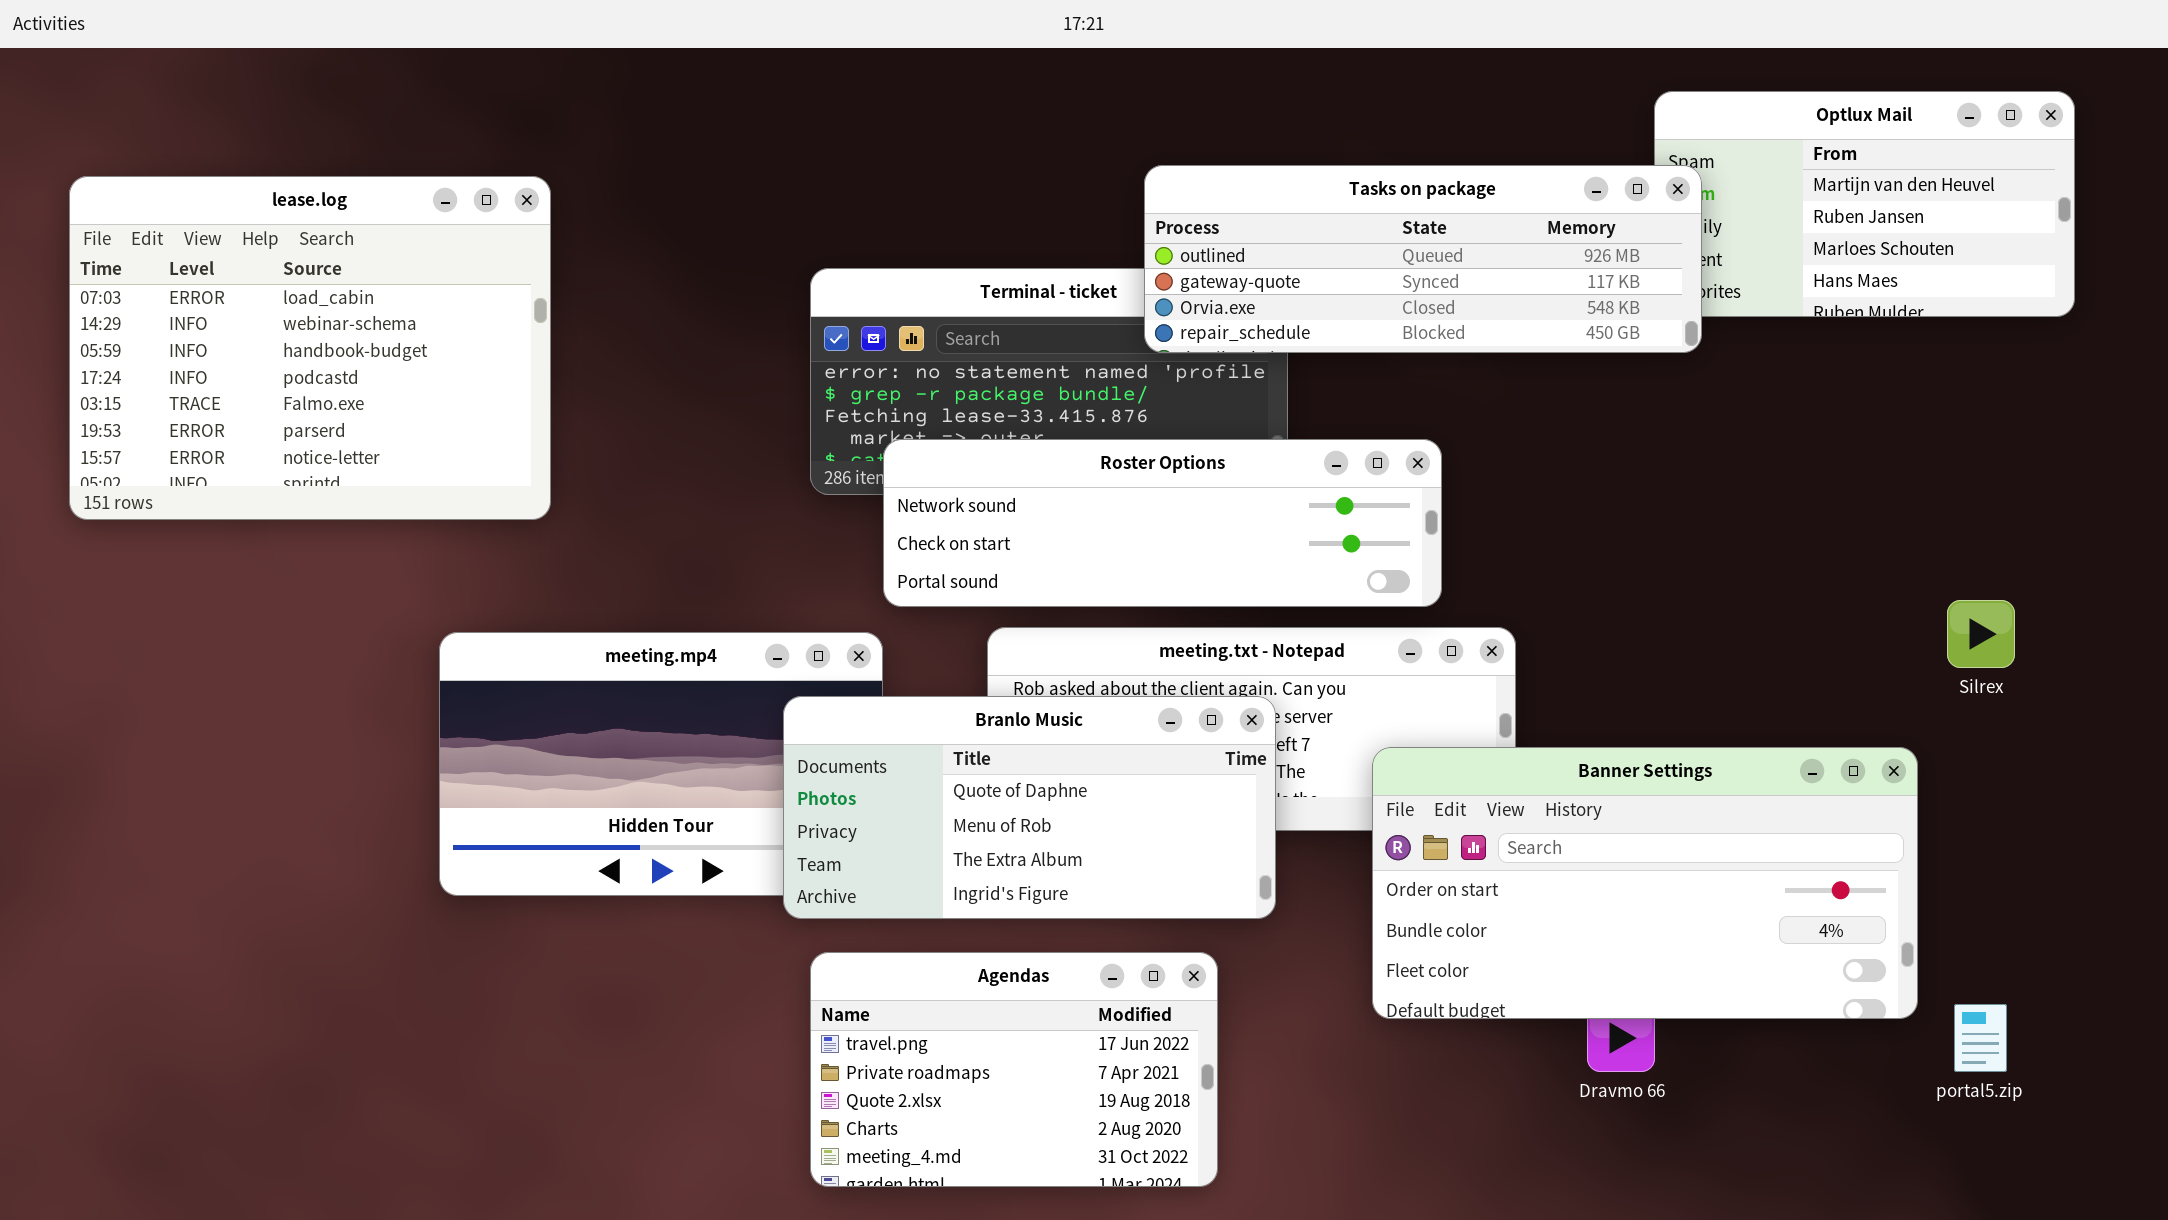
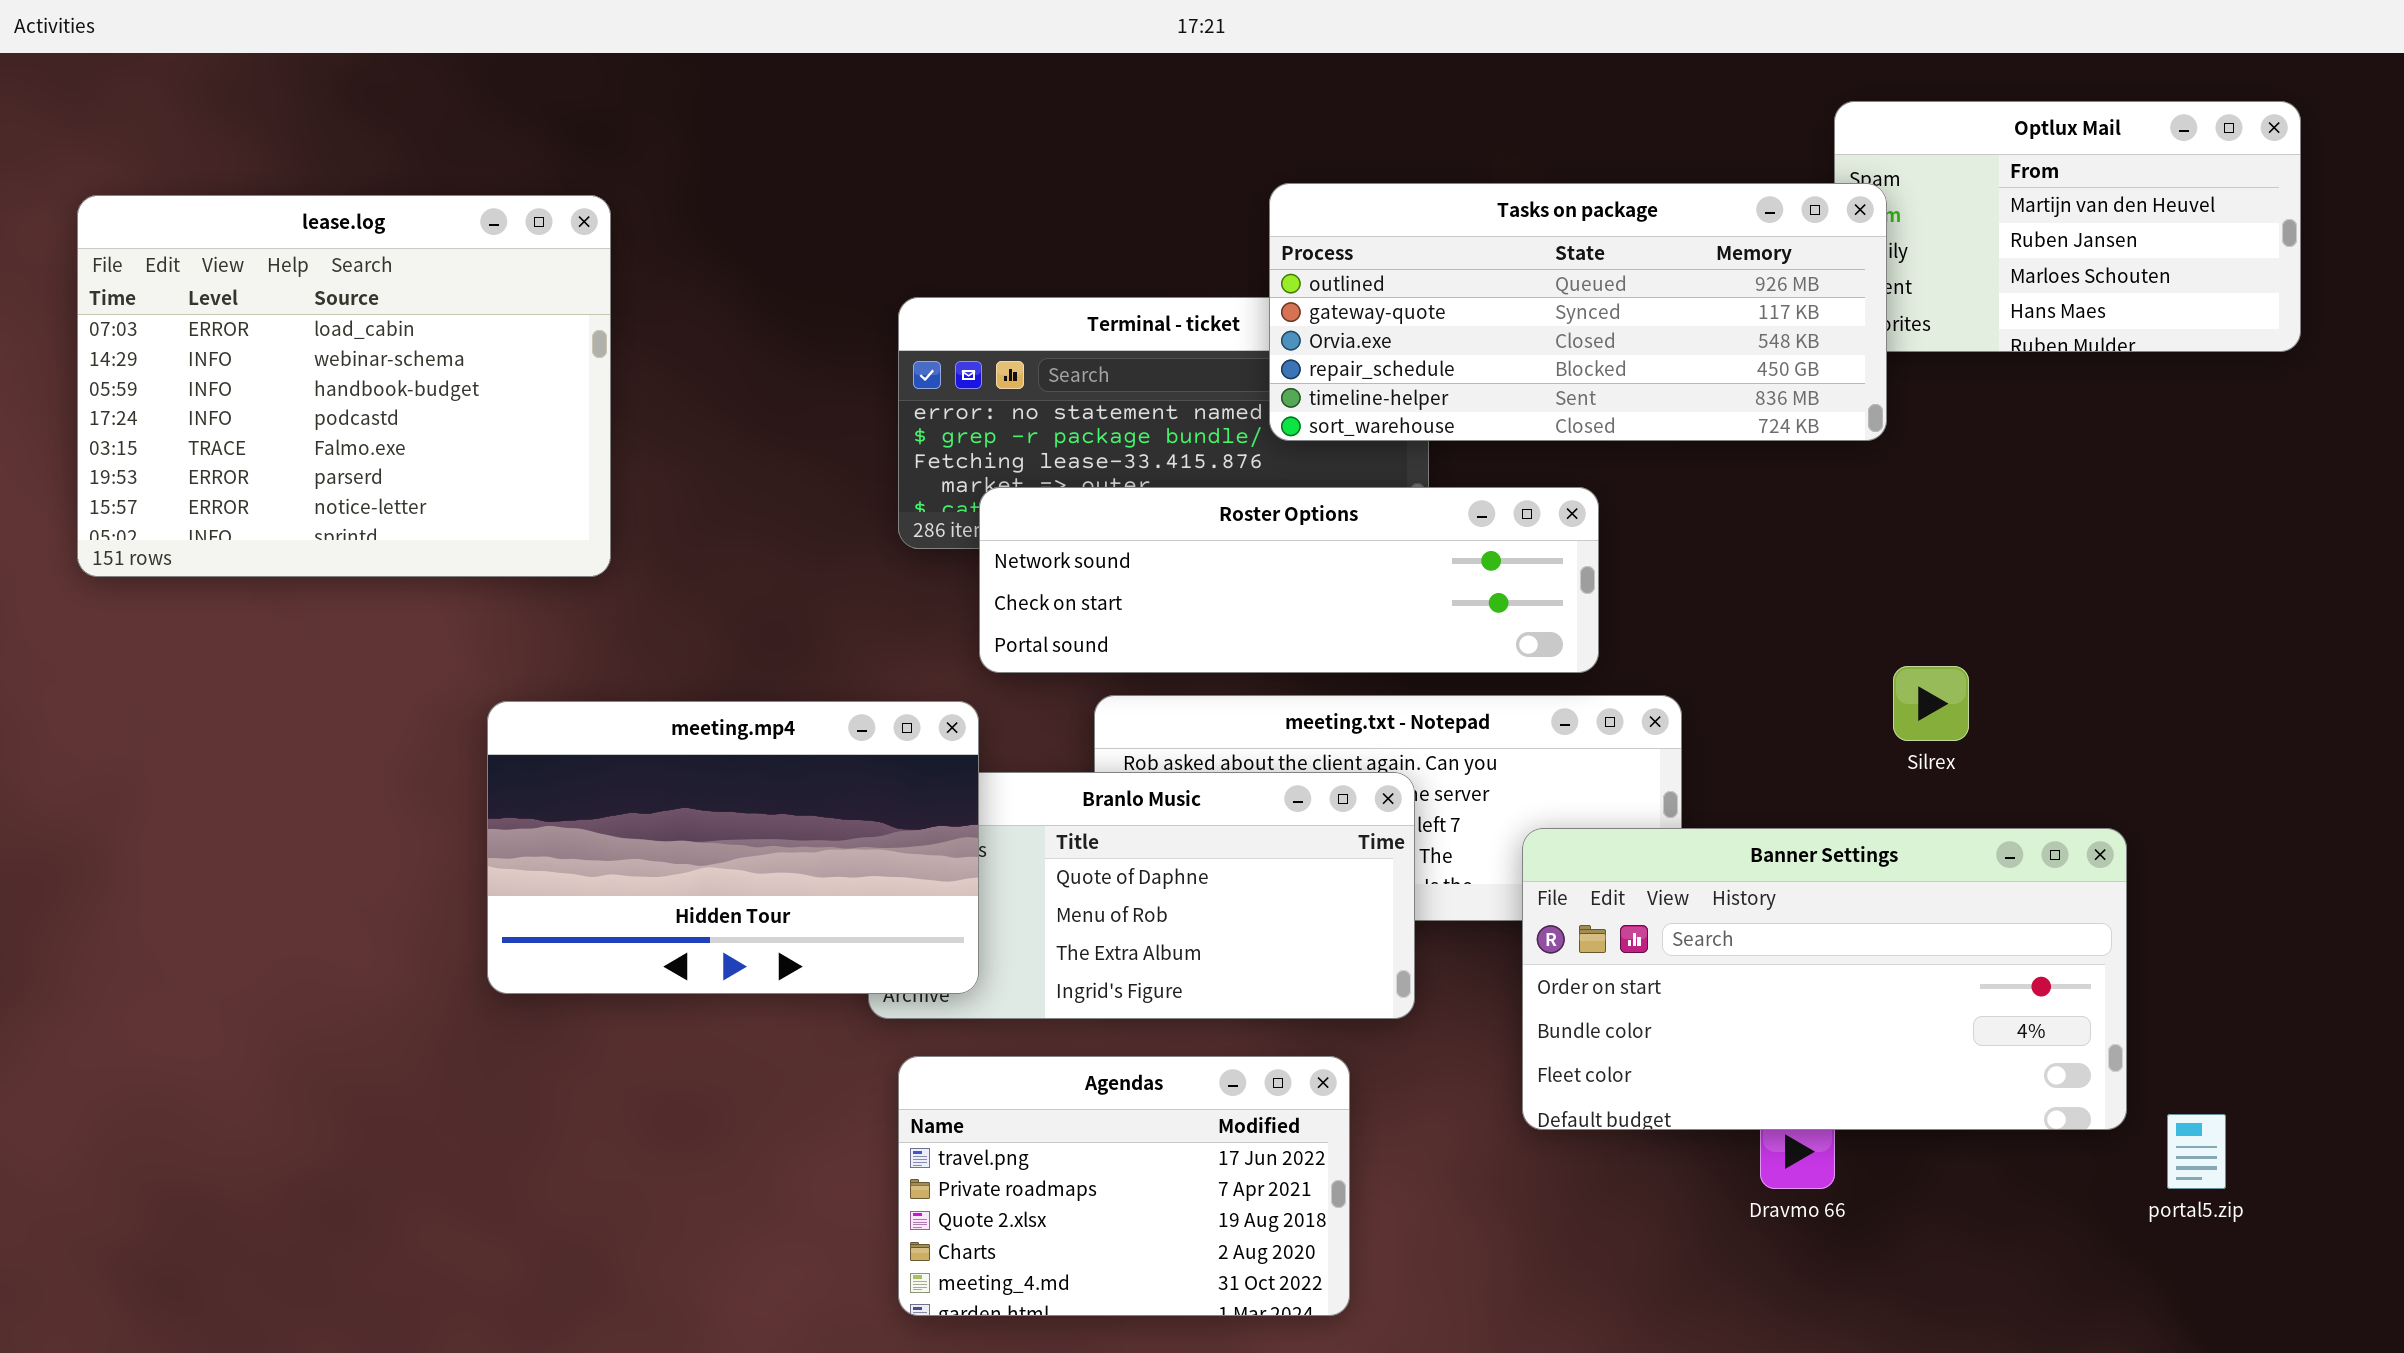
Tasks on package: [1144,165,1702,353] -> [1269,183,1887,441], resized
Silrex: [1947,600,2015,668] -> [1893,666,1969,741], moved
meeting.mp4: [439,632,883,896] -> [487,701,979,994], raised

